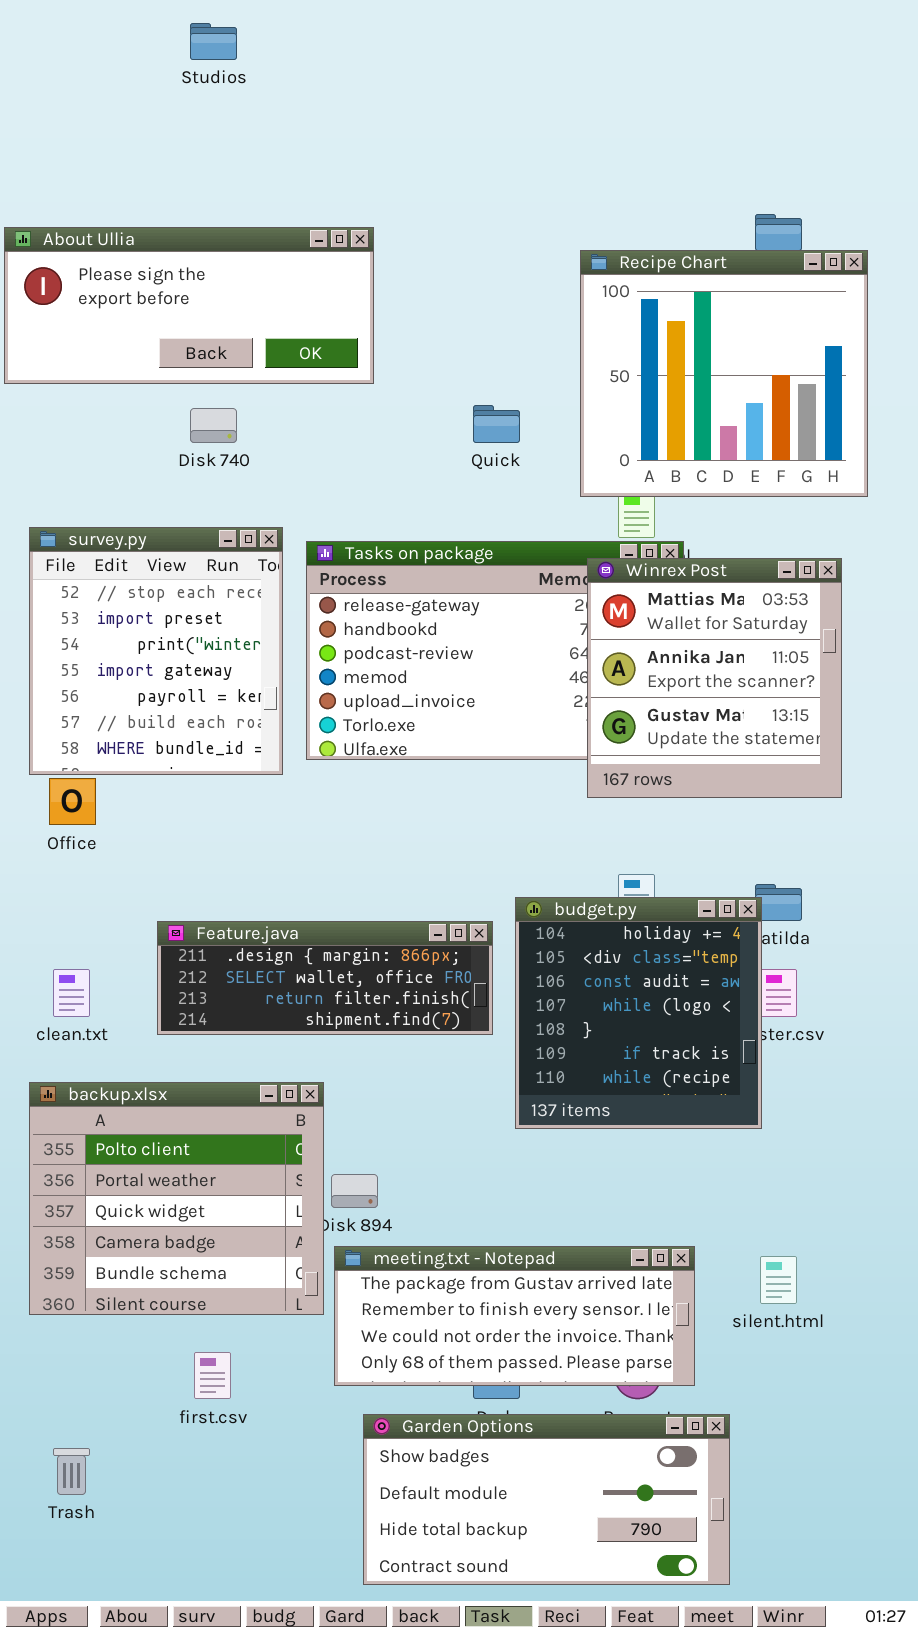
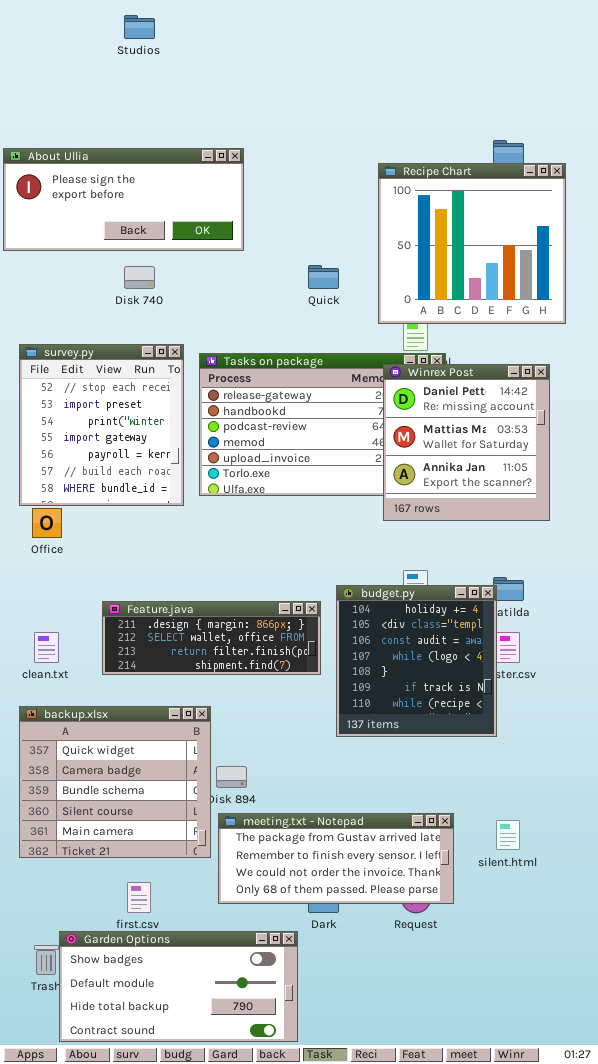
Winrex Post: [587,558,842,798] -> [383,364,550,521], scrolled up 1 row
backup.xlsx: [29,1082,324,1315] -> [19,706,211,858], scrolled down 2 rows
Garden Options: [363,1414,730,1585] -> [59,931,298,1042], moved

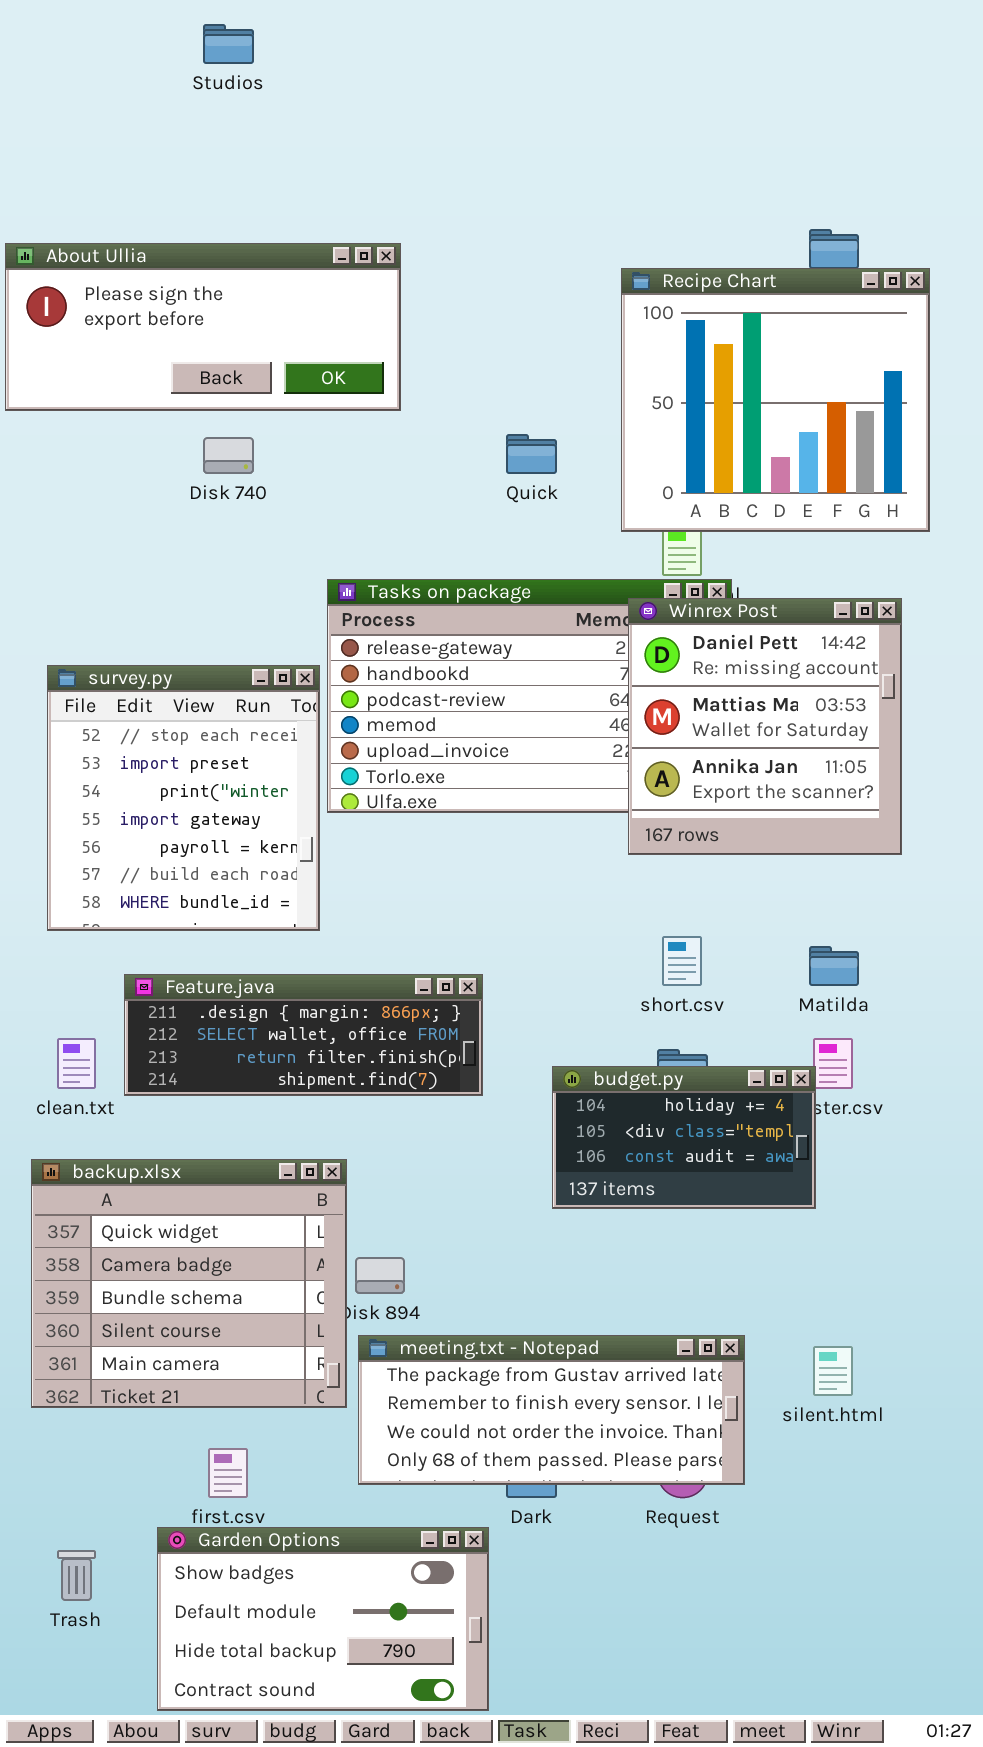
survey.py: [19,344,184,506] -> [47,665,320,931], moved
budget.py: [336,585,497,737] -> [552,1066,816,1209], resized
Feature.java: [102,601,321,675] -> [124,974,483,1096], moved
Garden Options: [59,931,298,1042] -> [157,1527,489,1711], resized

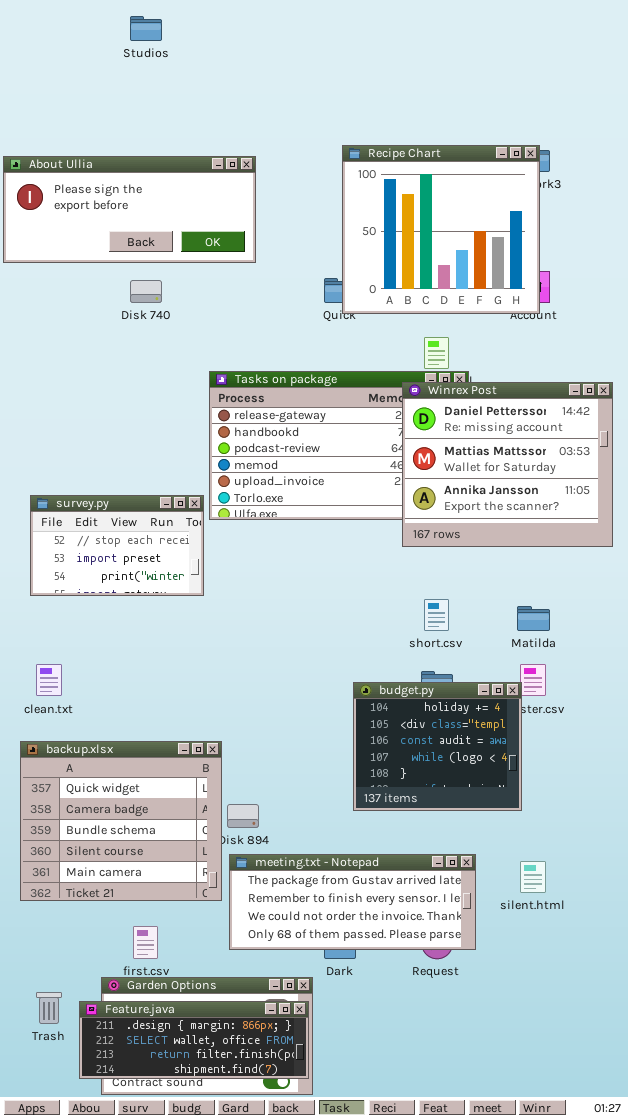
Recipe Chart: [621,268,930,532] -> [342,145,540,314], moved
Winrex Post: [628,598,902,855] -> [402,382,613,547], resized
survey.py: [47,665,320,931] -> [30,495,204,596], resized
Feature.java: [124,974,483,1096] -> [79,1001,309,1079], moved
budget.py: [552,1066,816,1209] -> [353,682,522,811], resized

